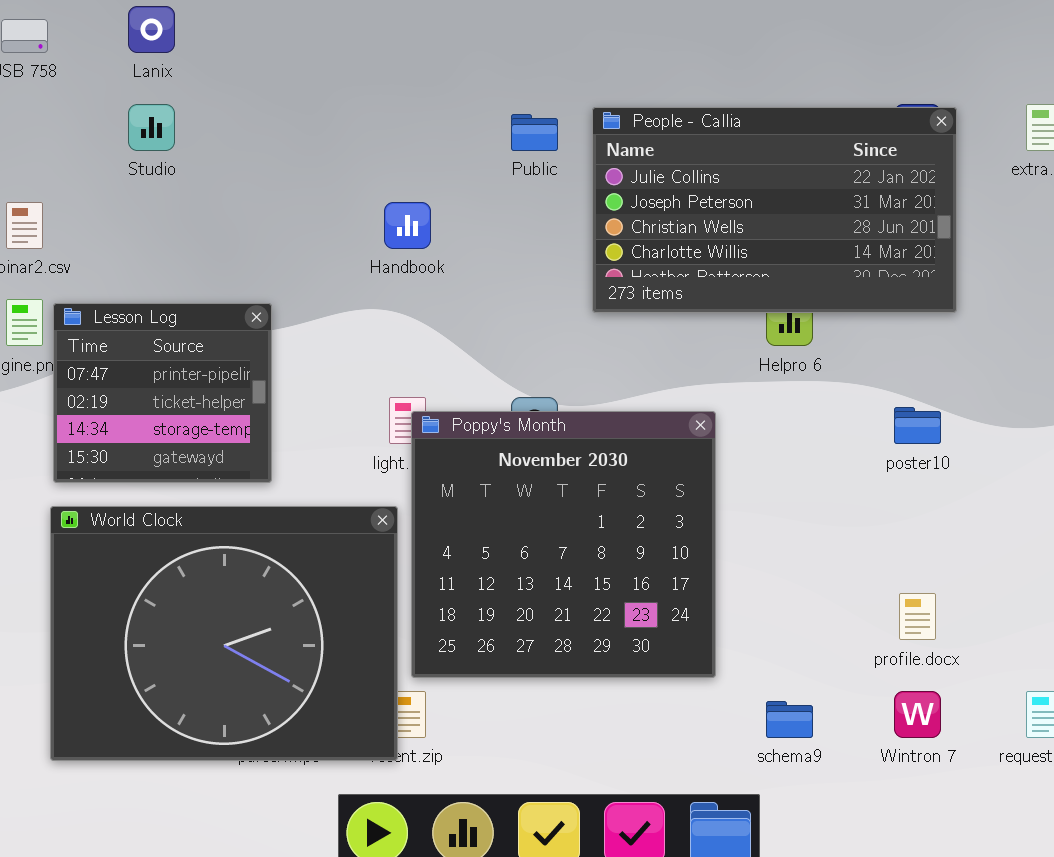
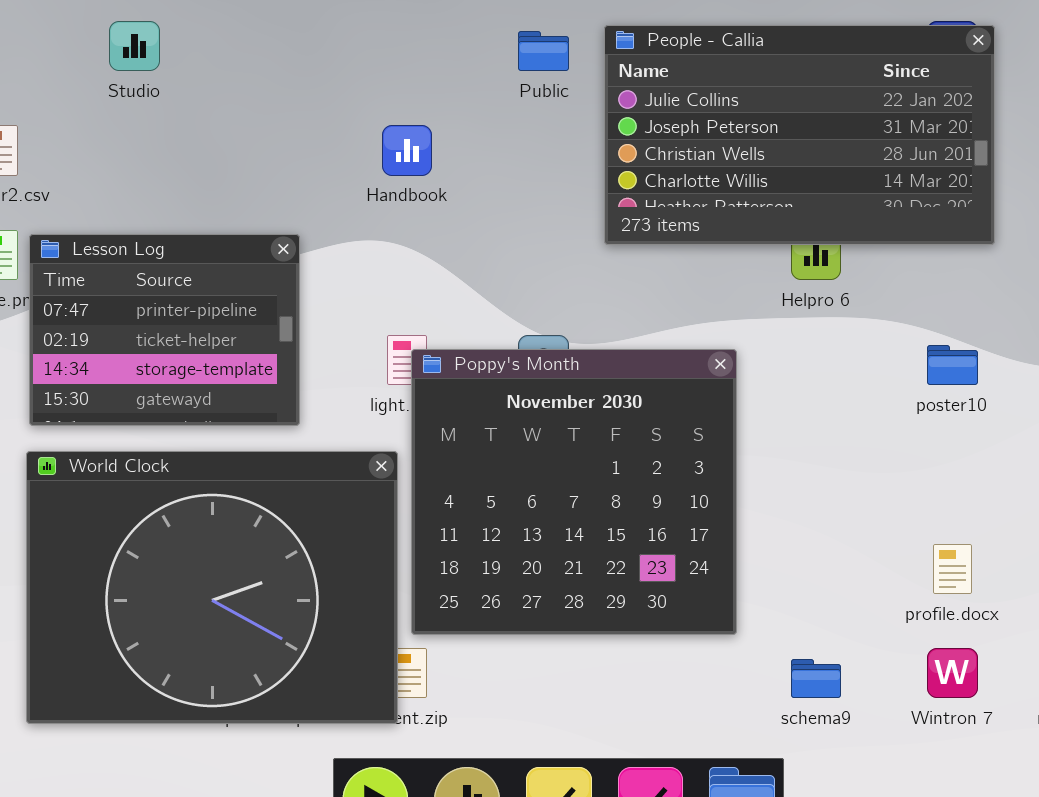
Lesson Log: [53,303,272,483] -> [29,234,300,426], resized

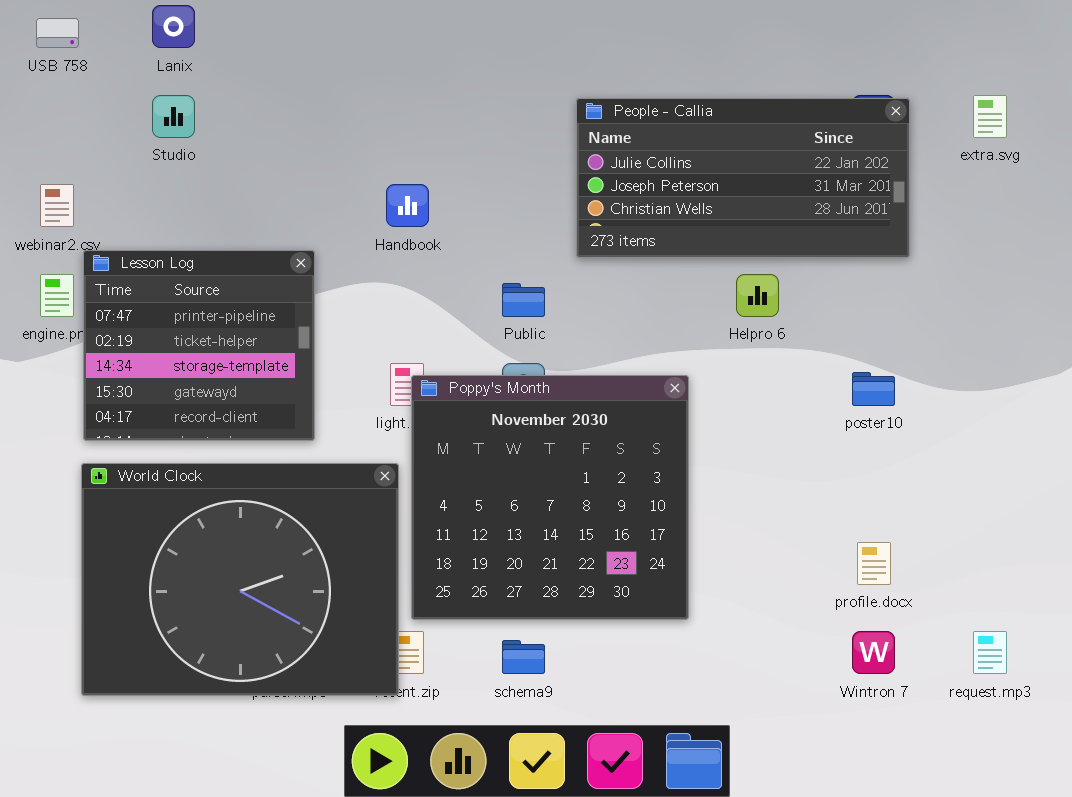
People - Callia: [604,25,995,245] -> [576,98,910,258], resized
Public: [518,31,569,71] -> [502,283,545,317], moved
Lesson Log: [29,234,300,426] -> [83,250,315,441], resized
schema9: [791,659,841,698] -> [502,640,545,674], moved

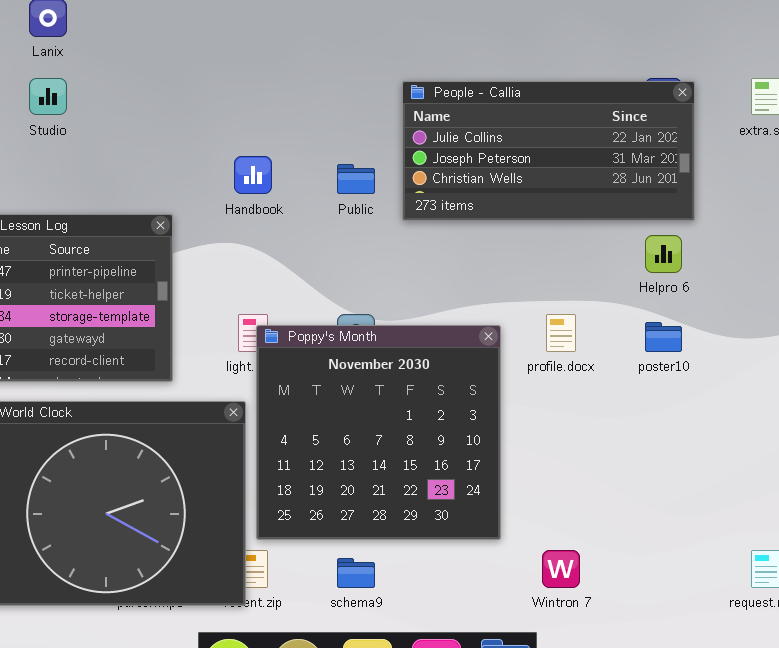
Helpro 6: [736,274,779,317] -> [645,235,682,273], moved
Public: [502,283,545,317] -> [337,164,375,194], moved
profile.docx: [857,542,891,585] -> [546,314,576,352], moved
Wintron 7: [852,631,895,674] -> [542,550,580,588], moved

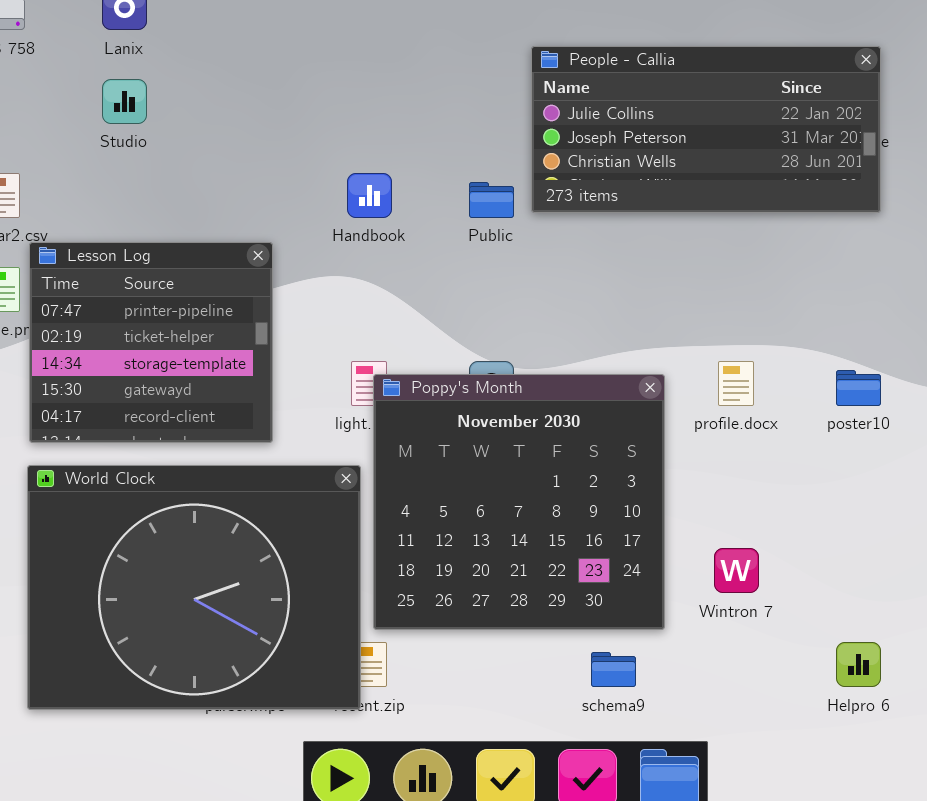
People - Callia: [402,81,695,221] -> [531,46,881,213], moved
Helpro 6: [645,235,682,273] -> [836,642,881,687], moved
Wintron 7: [542,550,580,588] -> [714,548,759,593], moved
schema9: [337,558,375,588] -> [591,652,636,687], moved

